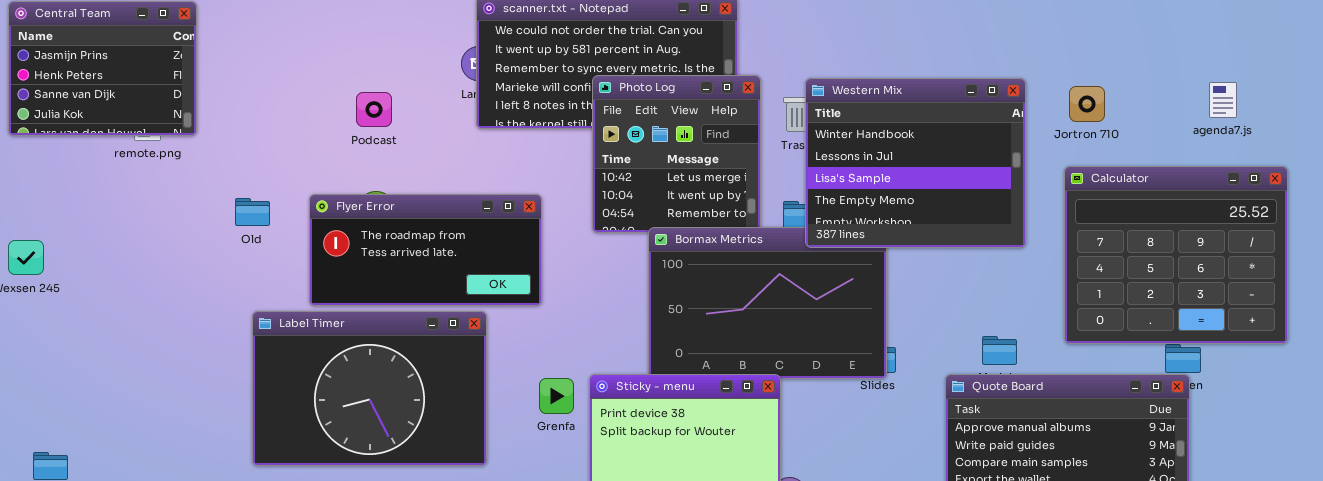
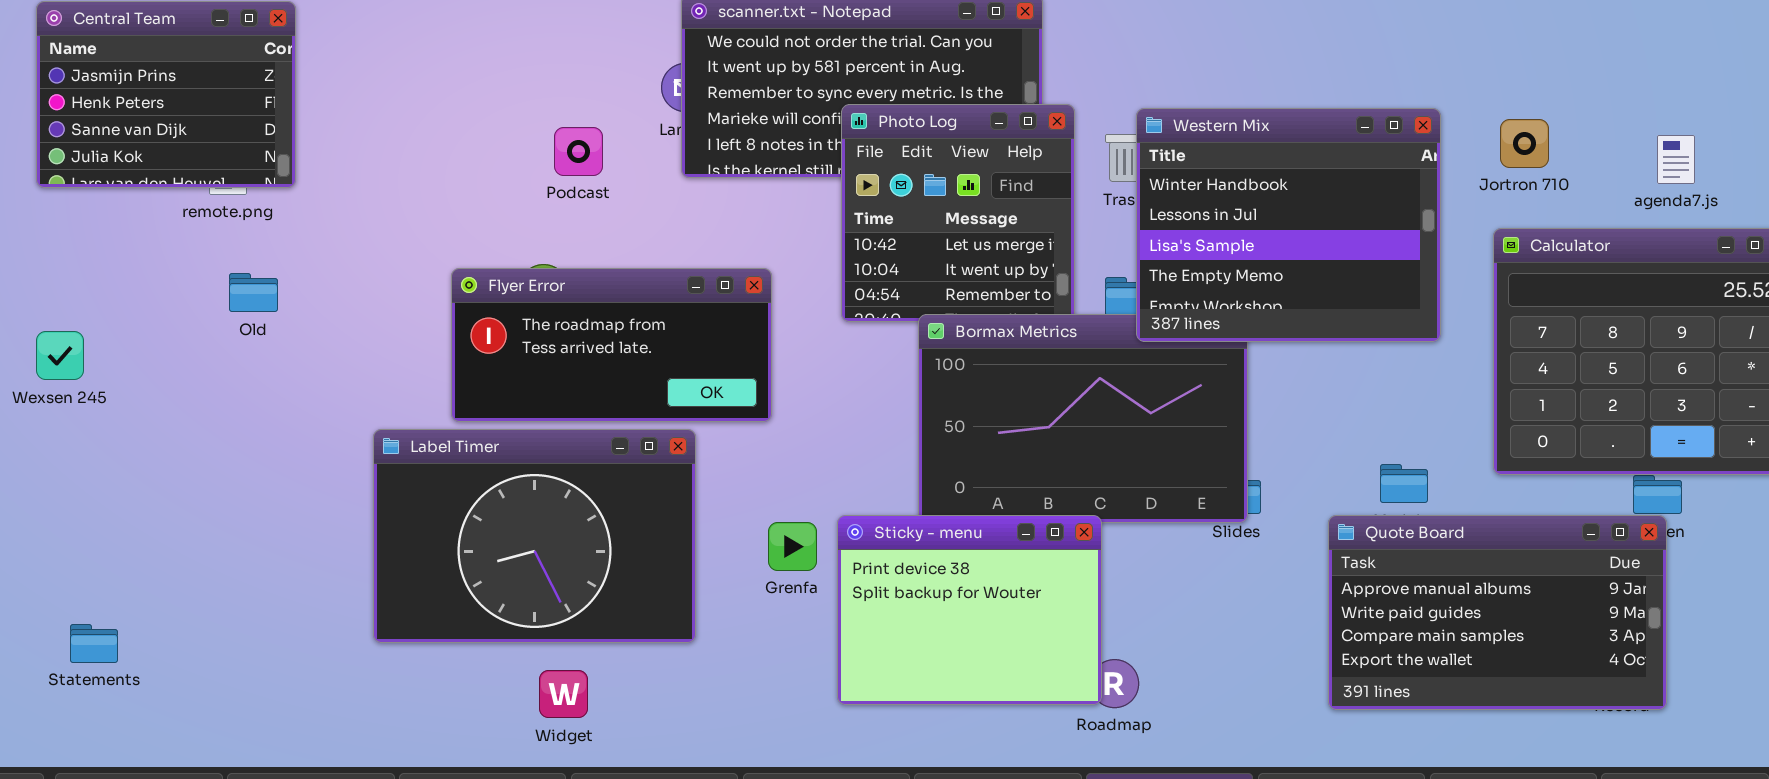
agenda7.js: [1209,82,1237,118] -> [1657,135,1695,184], moved
Podcast: [356,92,392,127] -> [554,127,603,176], moved
Old: [235,198,270,226] -> [229,273,278,312], moved

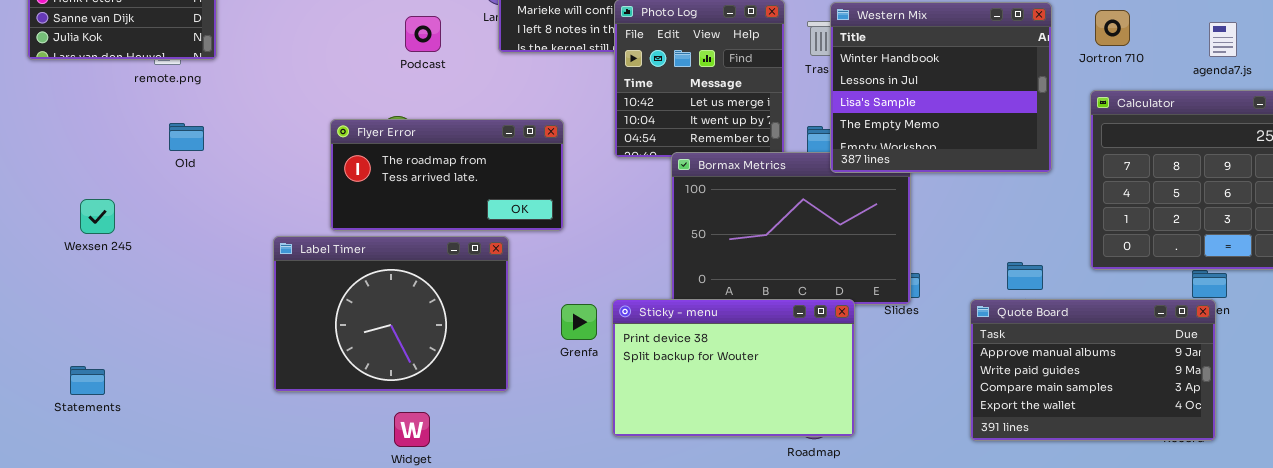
Wexsen 245: [36,331,84,380] -> [80,199,115,234], moved
Sticky - menu: [837,515,1102,705] -> [612,299,855,437], resized
Statements: [70,624,118,663] -> [70,366,105,395], moved

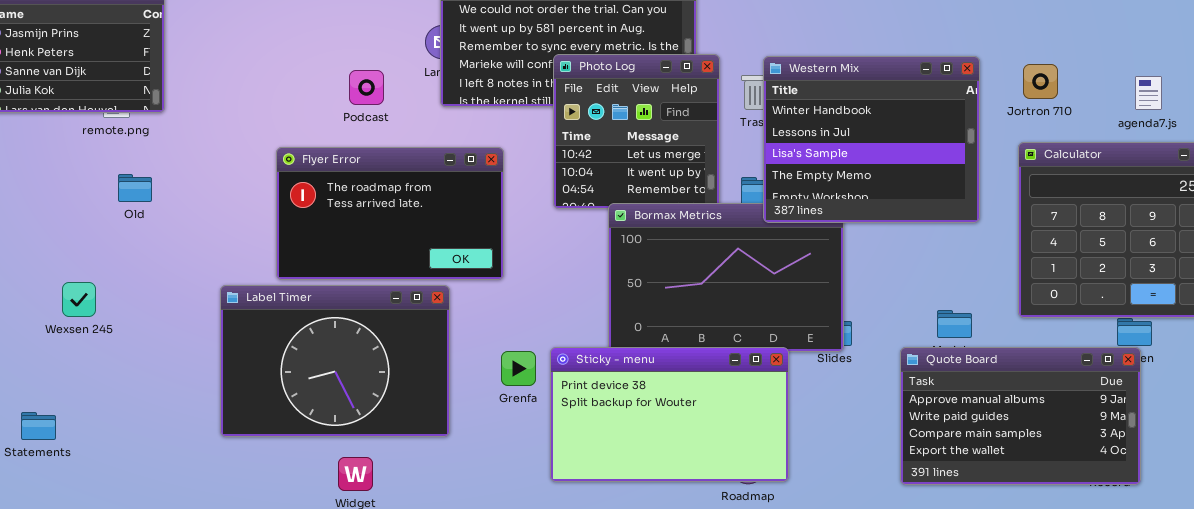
Flyer Error: [330,119,564,231] -> [276,147,504,280], resized
Wexsen 245: [80,199,115,234] -> [62,282,96,317], moved

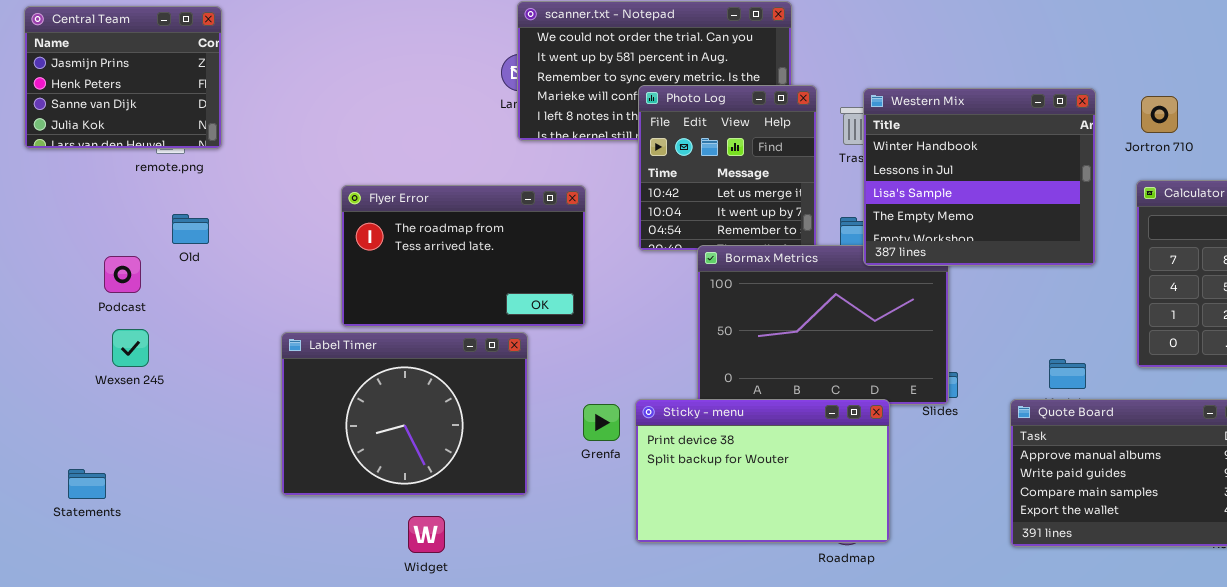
Podcast: [349,70,384,105] -> [104,256,141,293], moved

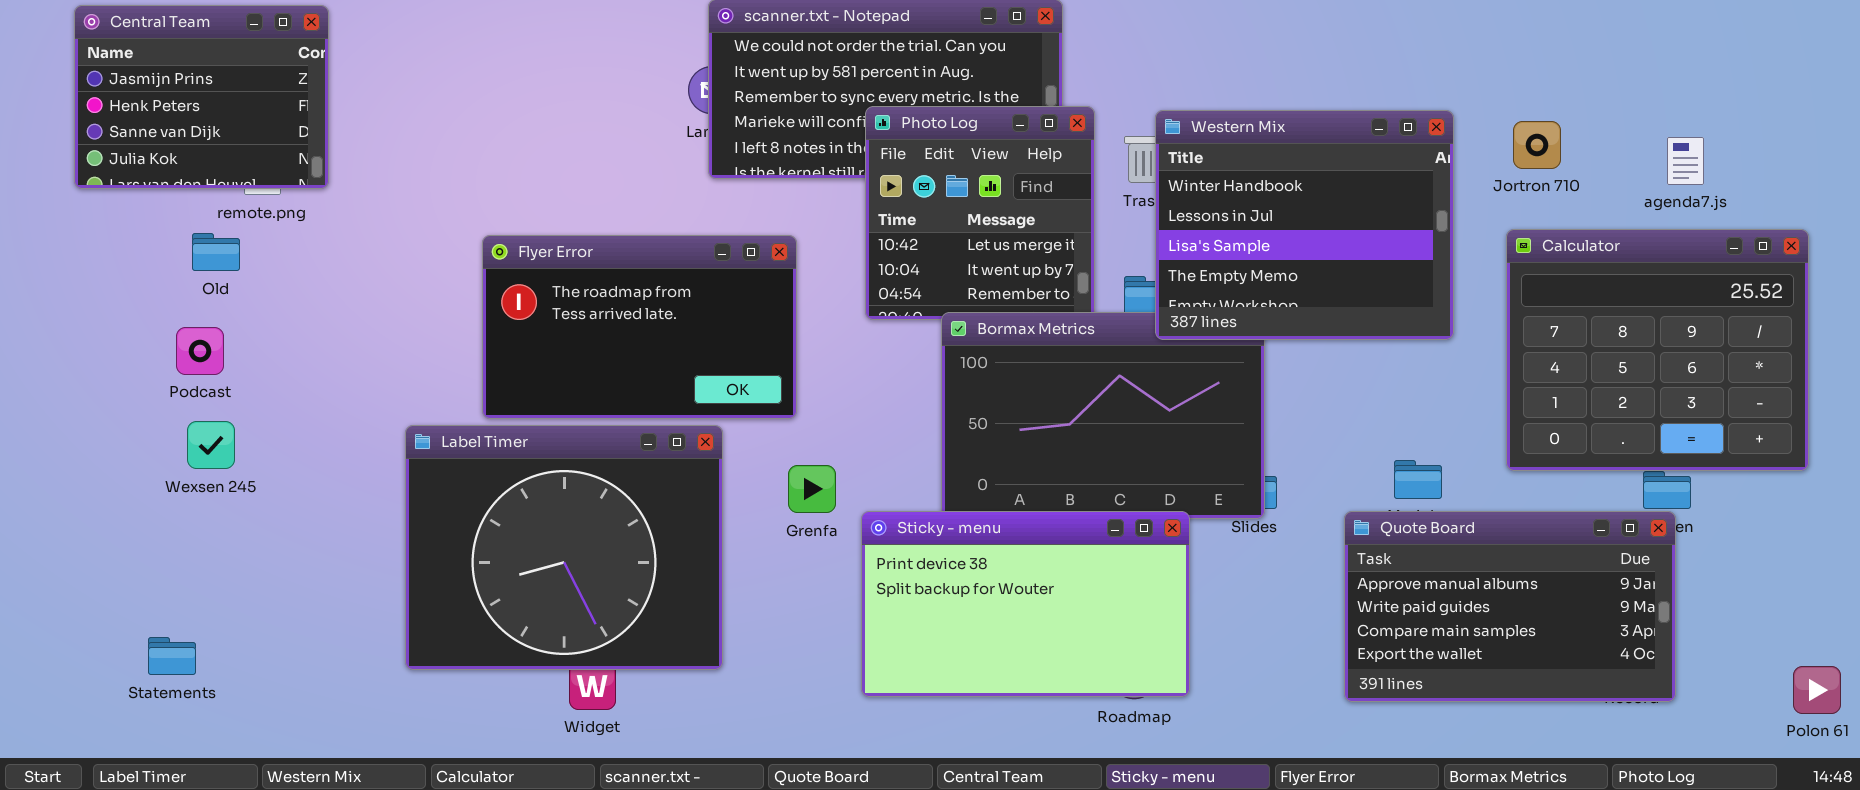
Old: [172,214,209,244] -> [192,233,240,271], moved
Label Timer: [281,332,528,496] -> [405,425,723,670], resized
Grenfa: [583,404,620,441] -> [788,465,836,513], moved
Statements: [68,469,106,499] -> [148,637,196,675], moved

